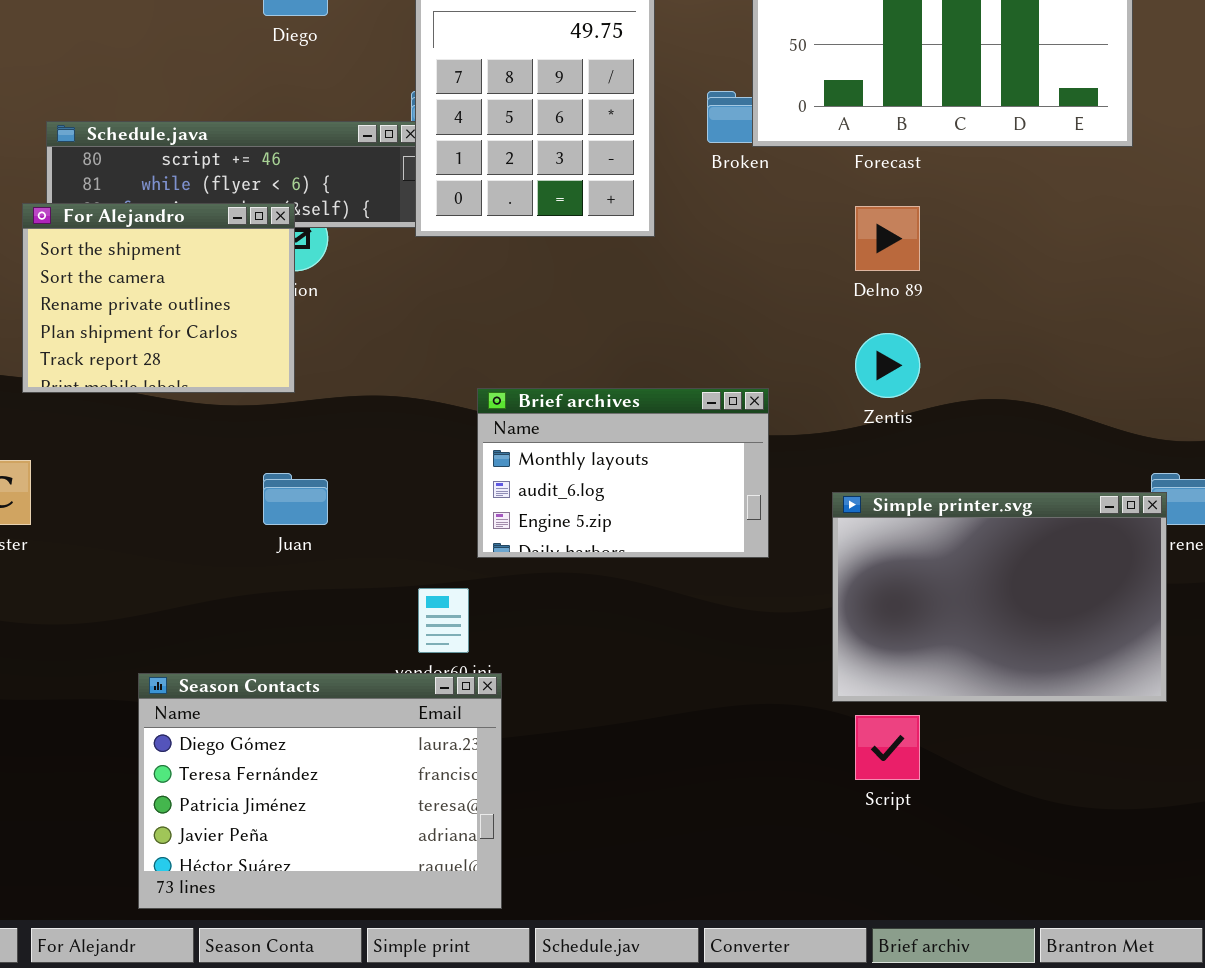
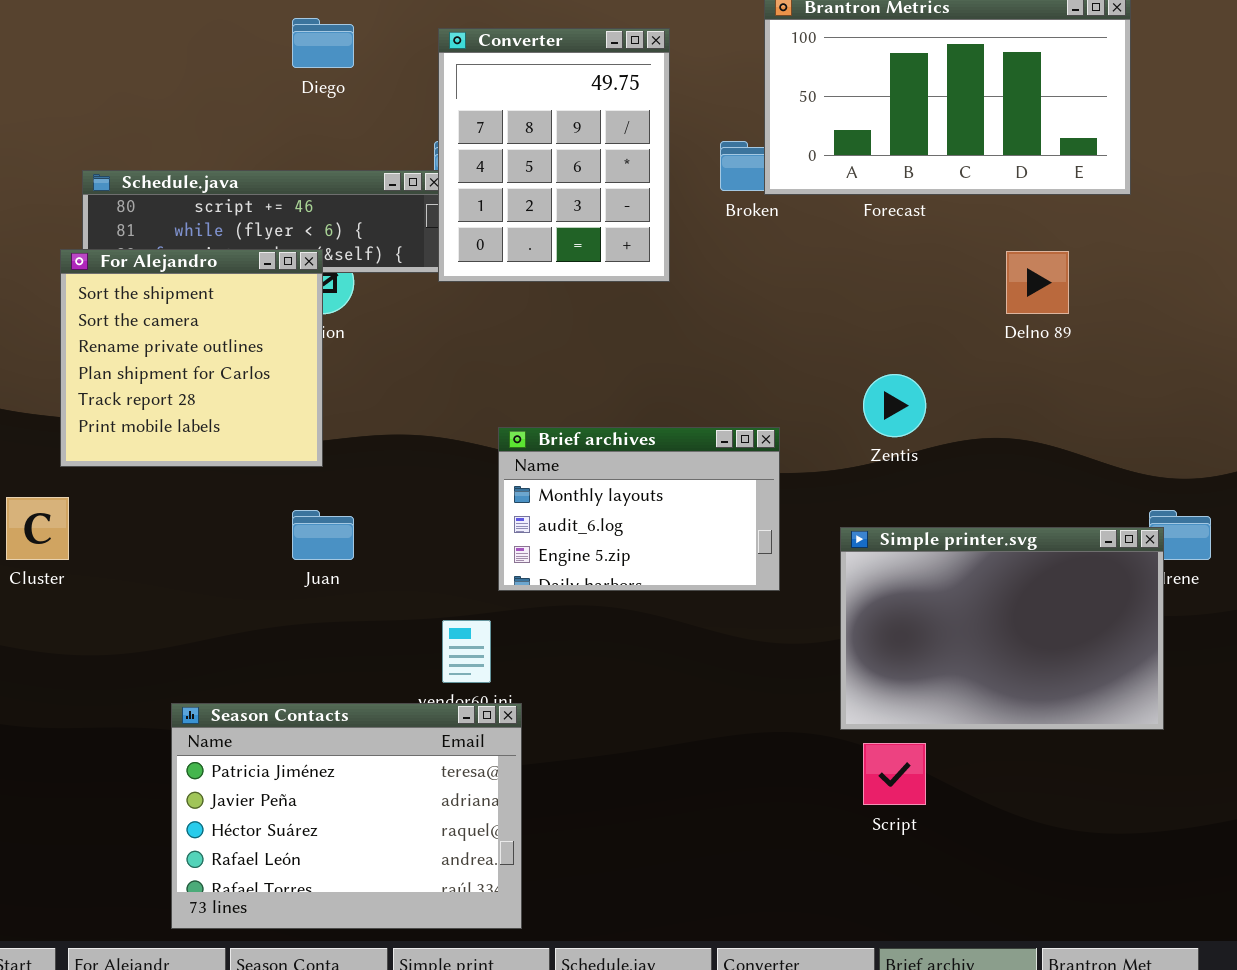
For Alejandro: [22,203,295,393] -> [60,249,323,467], resized
Delno 89: [855,206,920,271] -> [1006,251,1069,314], moved
Season Contacts: [138,673,502,909] -> [171,703,522,929], scrolled down 2 rows

